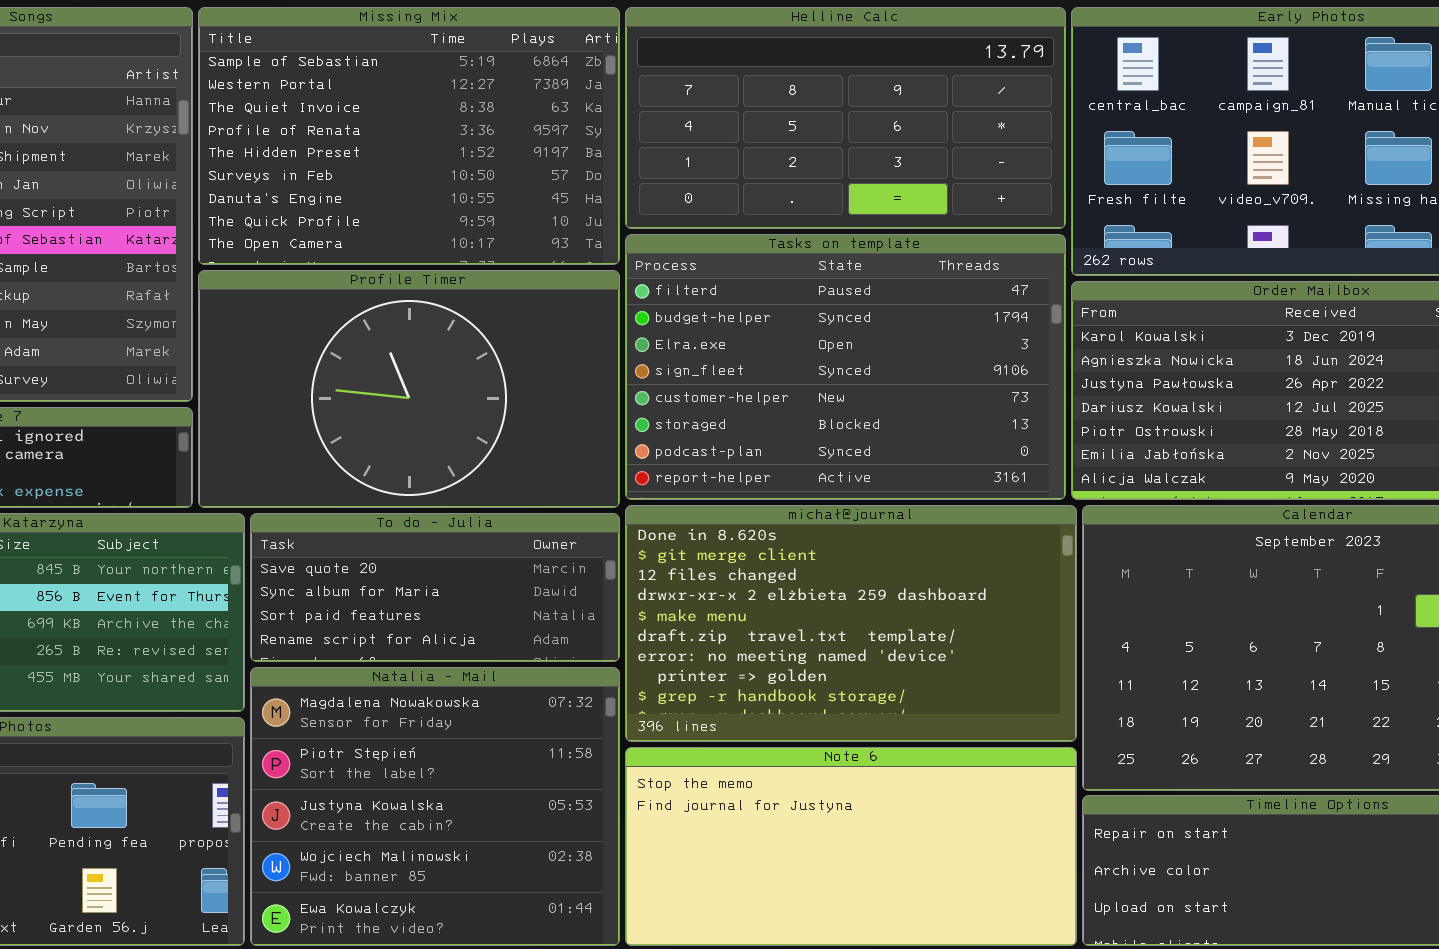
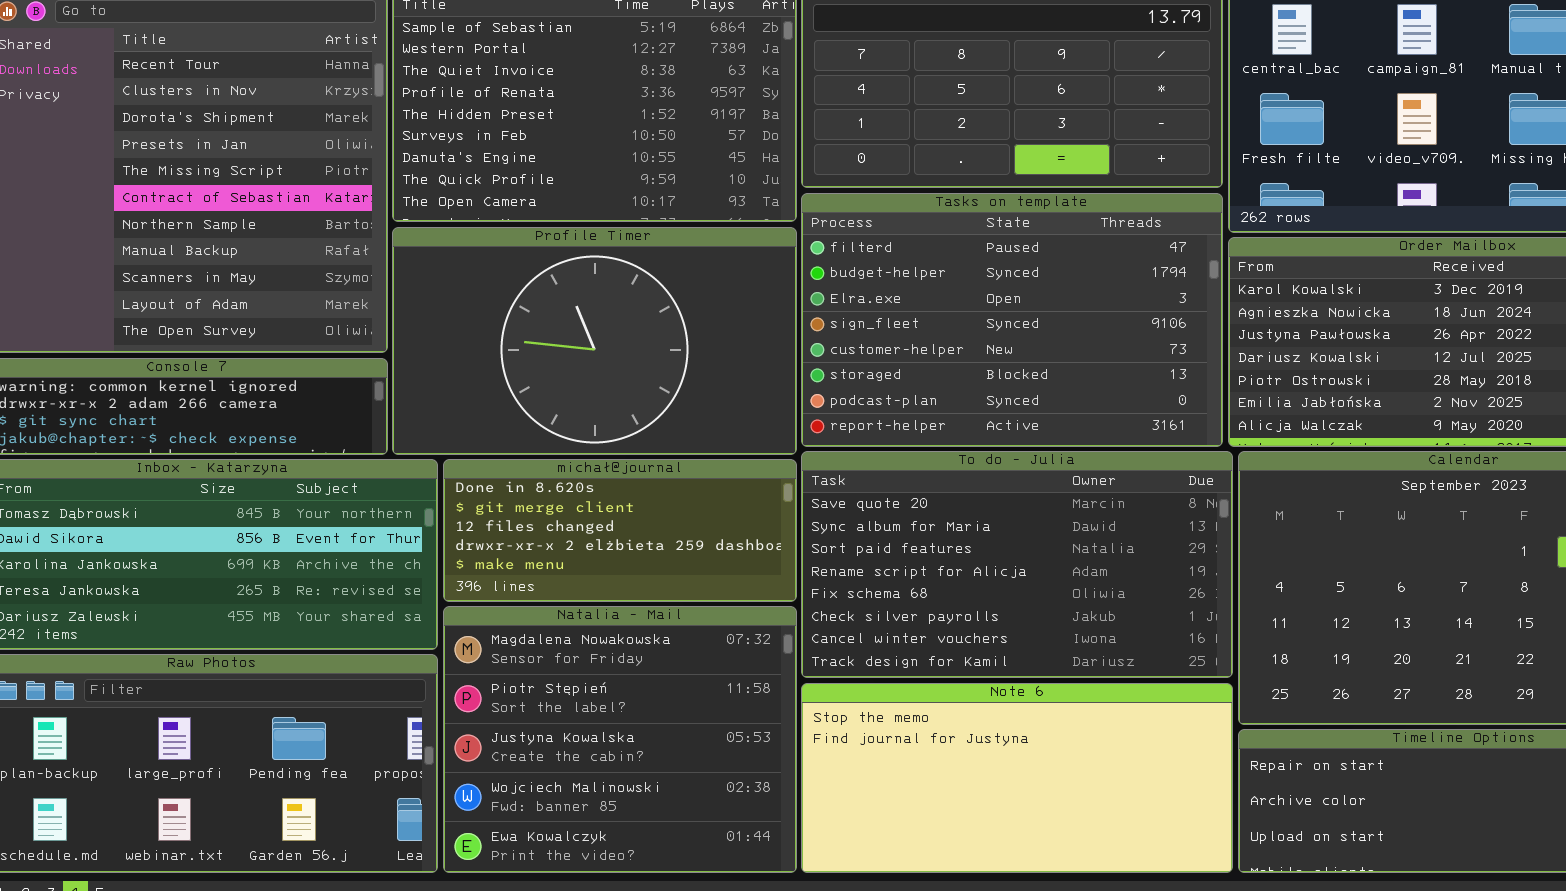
michał@journal: [625,505,1077,742] -> [443,459,797,602], moved, resized
To do - Julia: [250,513,620,662] -> [801,451,1233,678], moved, resized

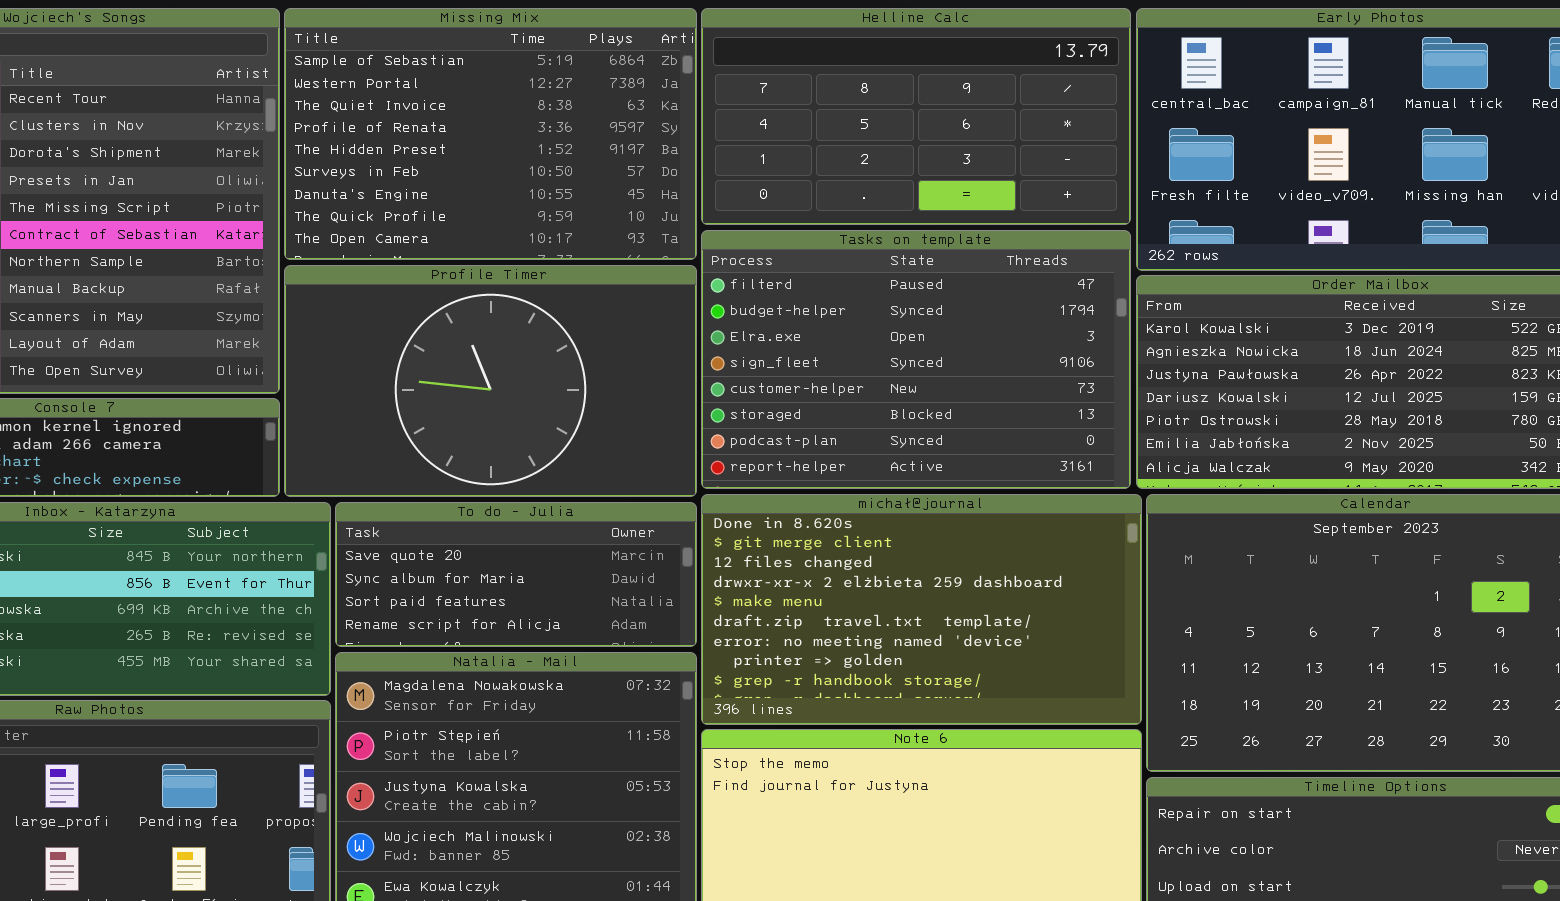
To do - Julia: [801,451,1233,678] -> [335,502,697,647], moved, resized
michał@journal: [443,459,797,602] -> [701,494,1142,725], moved, resized

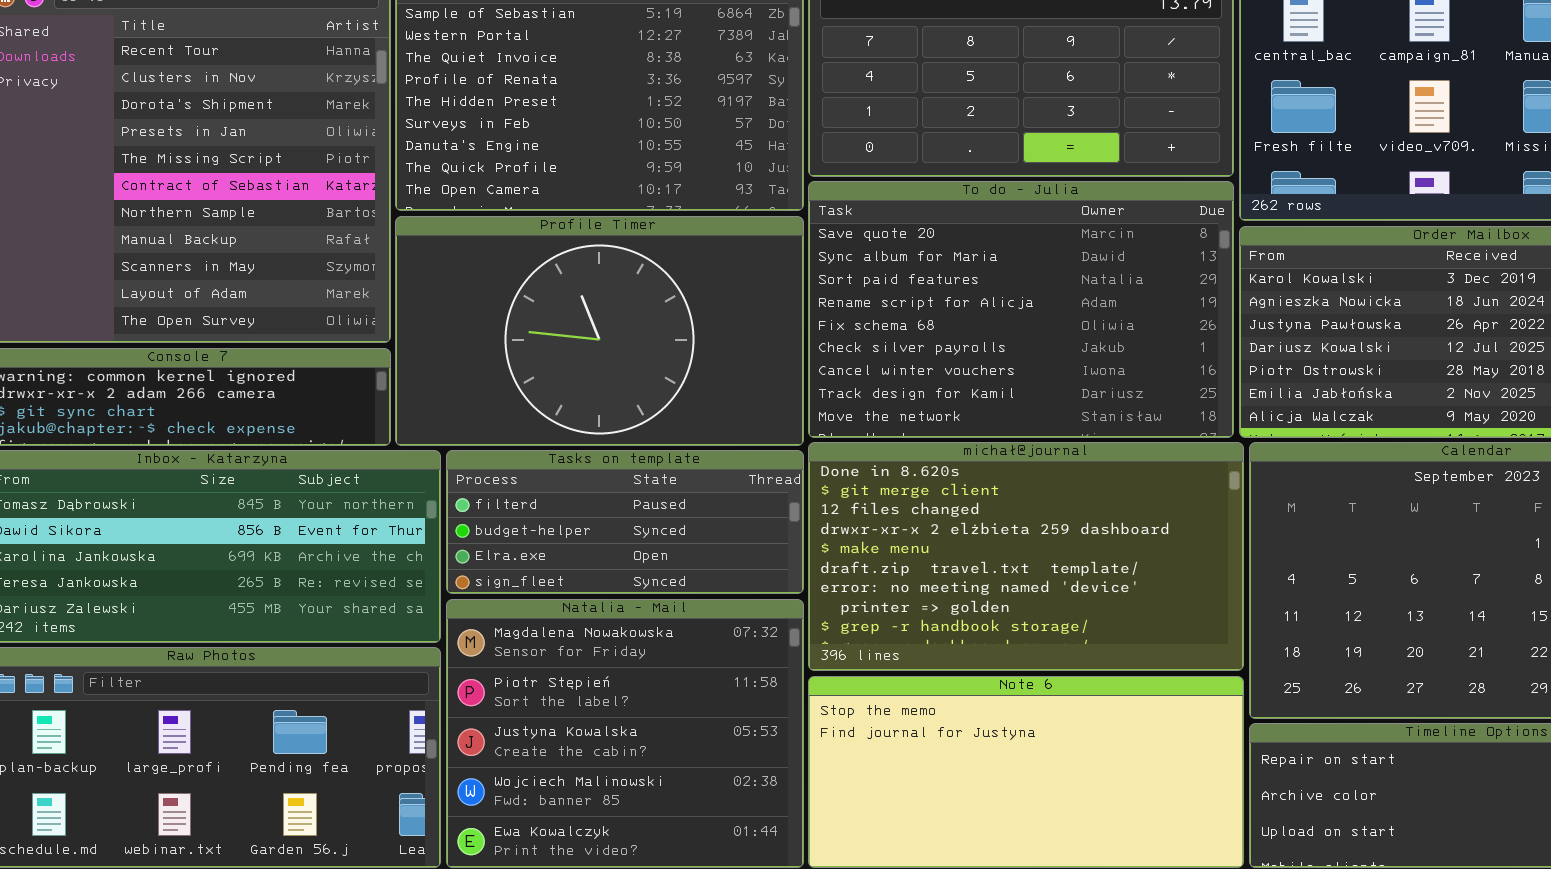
Tasks on template: [701,230,1131,489] -> [446,450,804,594], moved, resized
To do - Julia: [335,502,697,647] -> [808,181,1234,438], moved, resized

